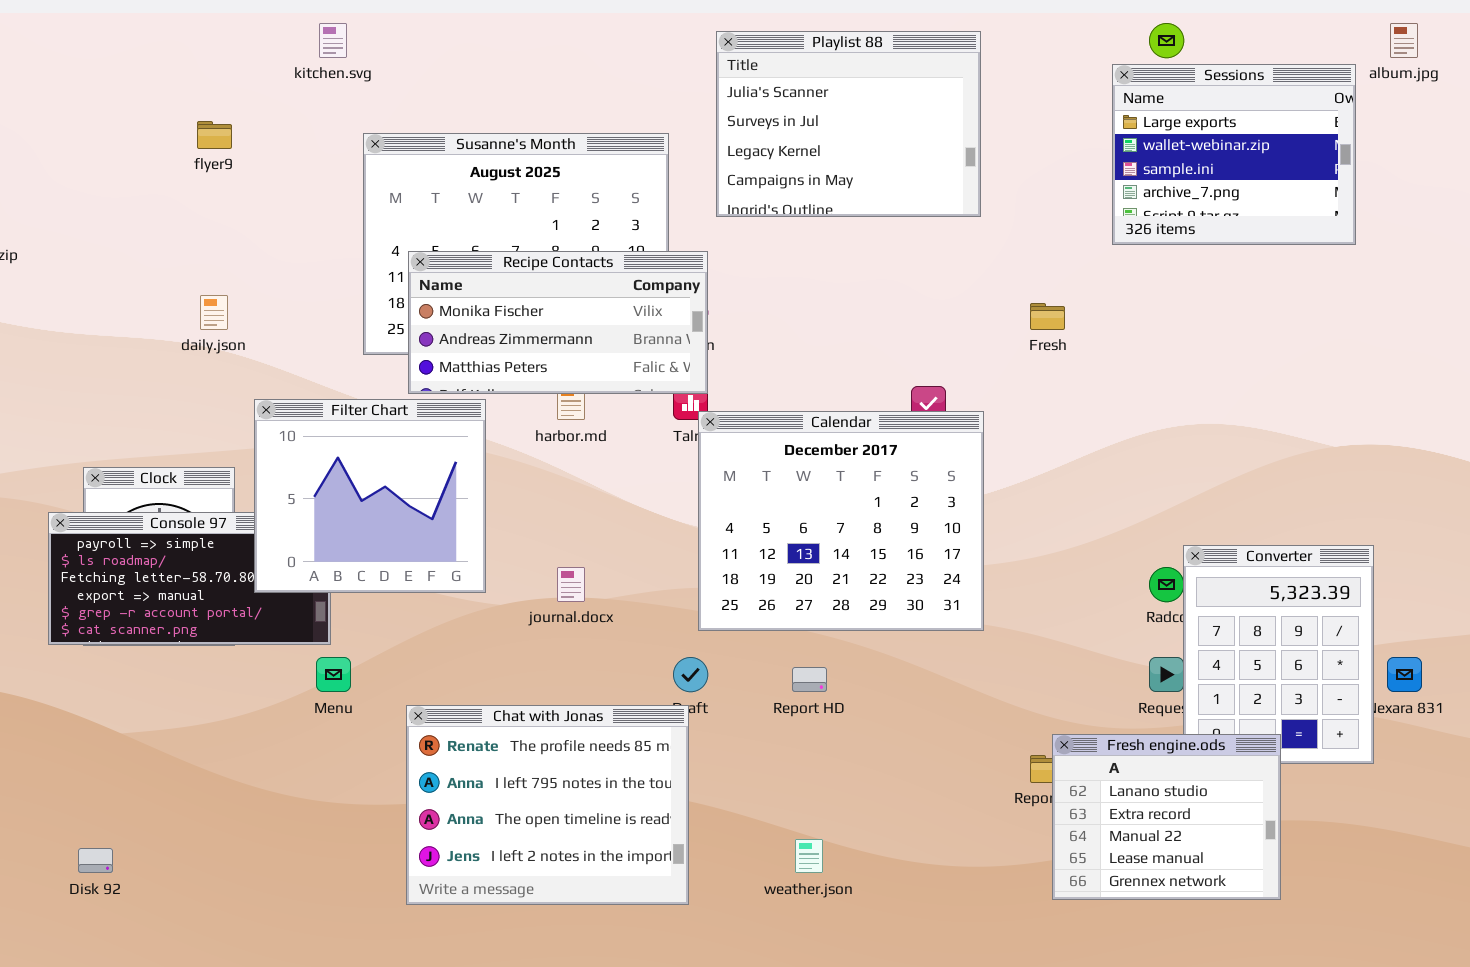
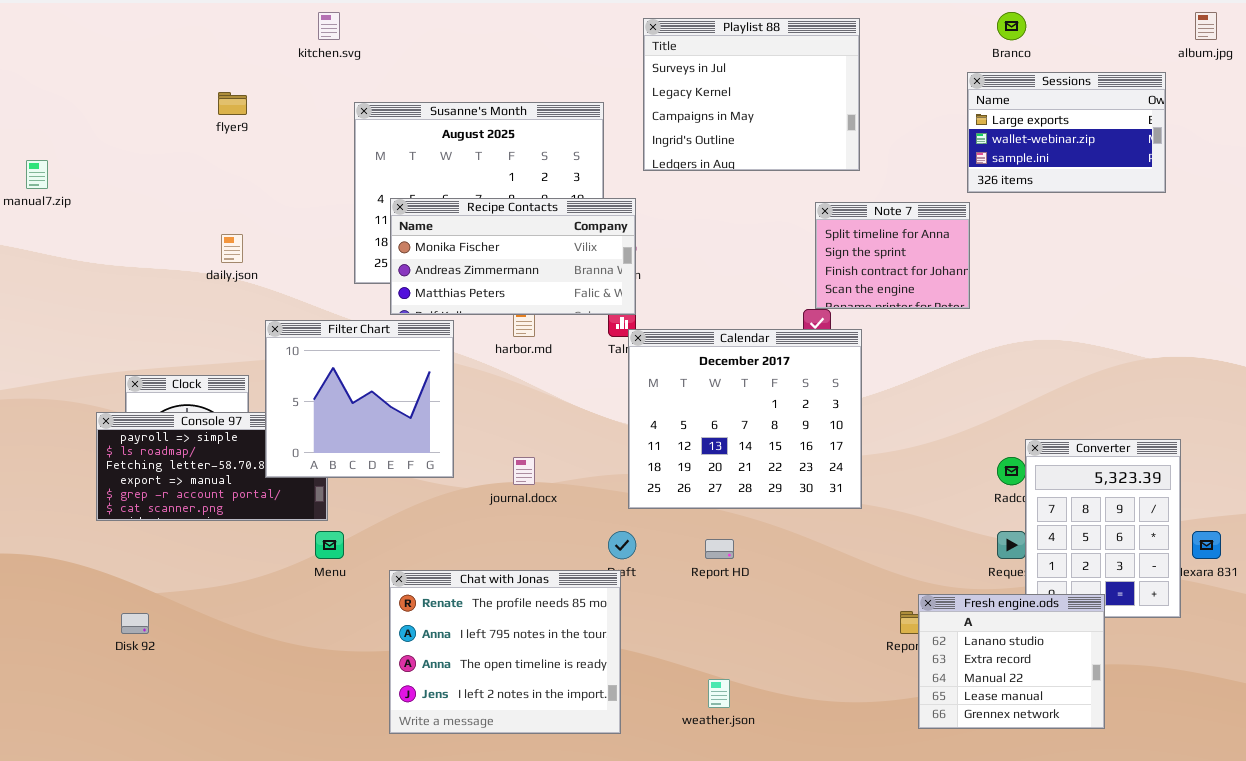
Playlist 88: [716,31,981,217] -> [643,18,860,171], scrolled down 1 row
Sessions: [1112,64,1356,245] -> [967,72,1166,193], resized
Note 7: none -> [815,202,970,309], opened
Disk 92: [78,848,113,873] -> [121,613,149,634], moved

